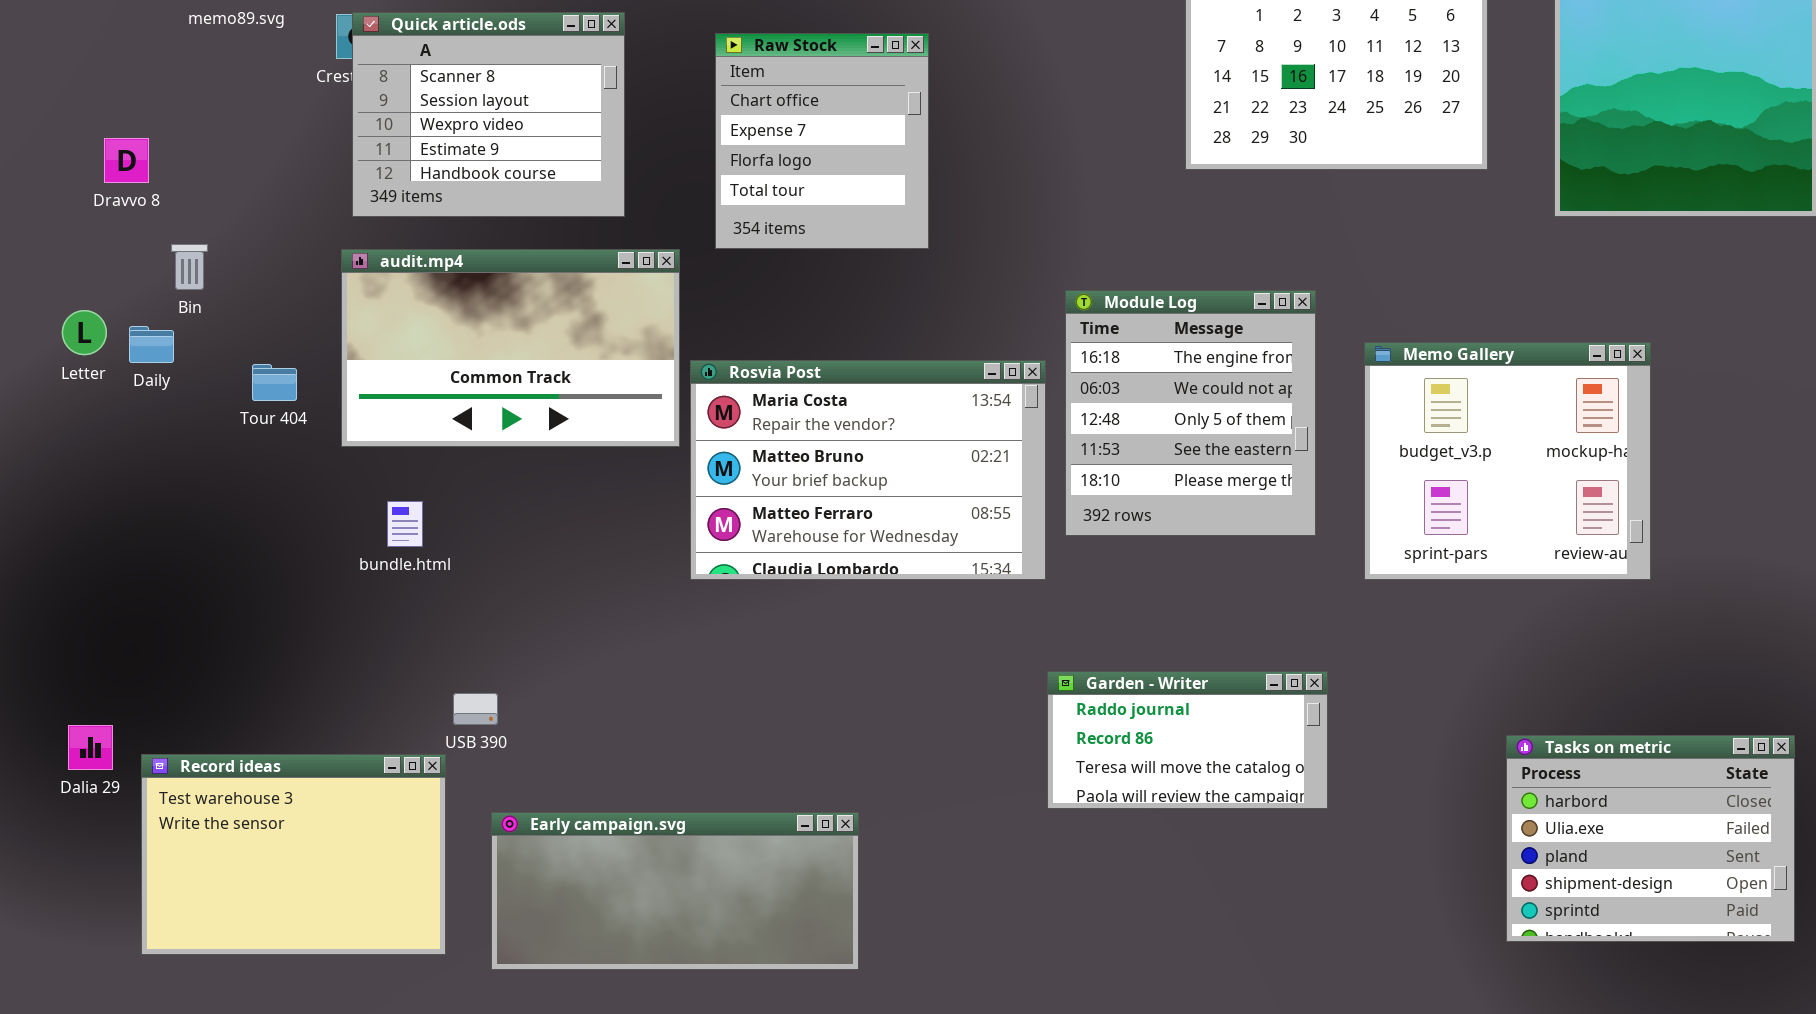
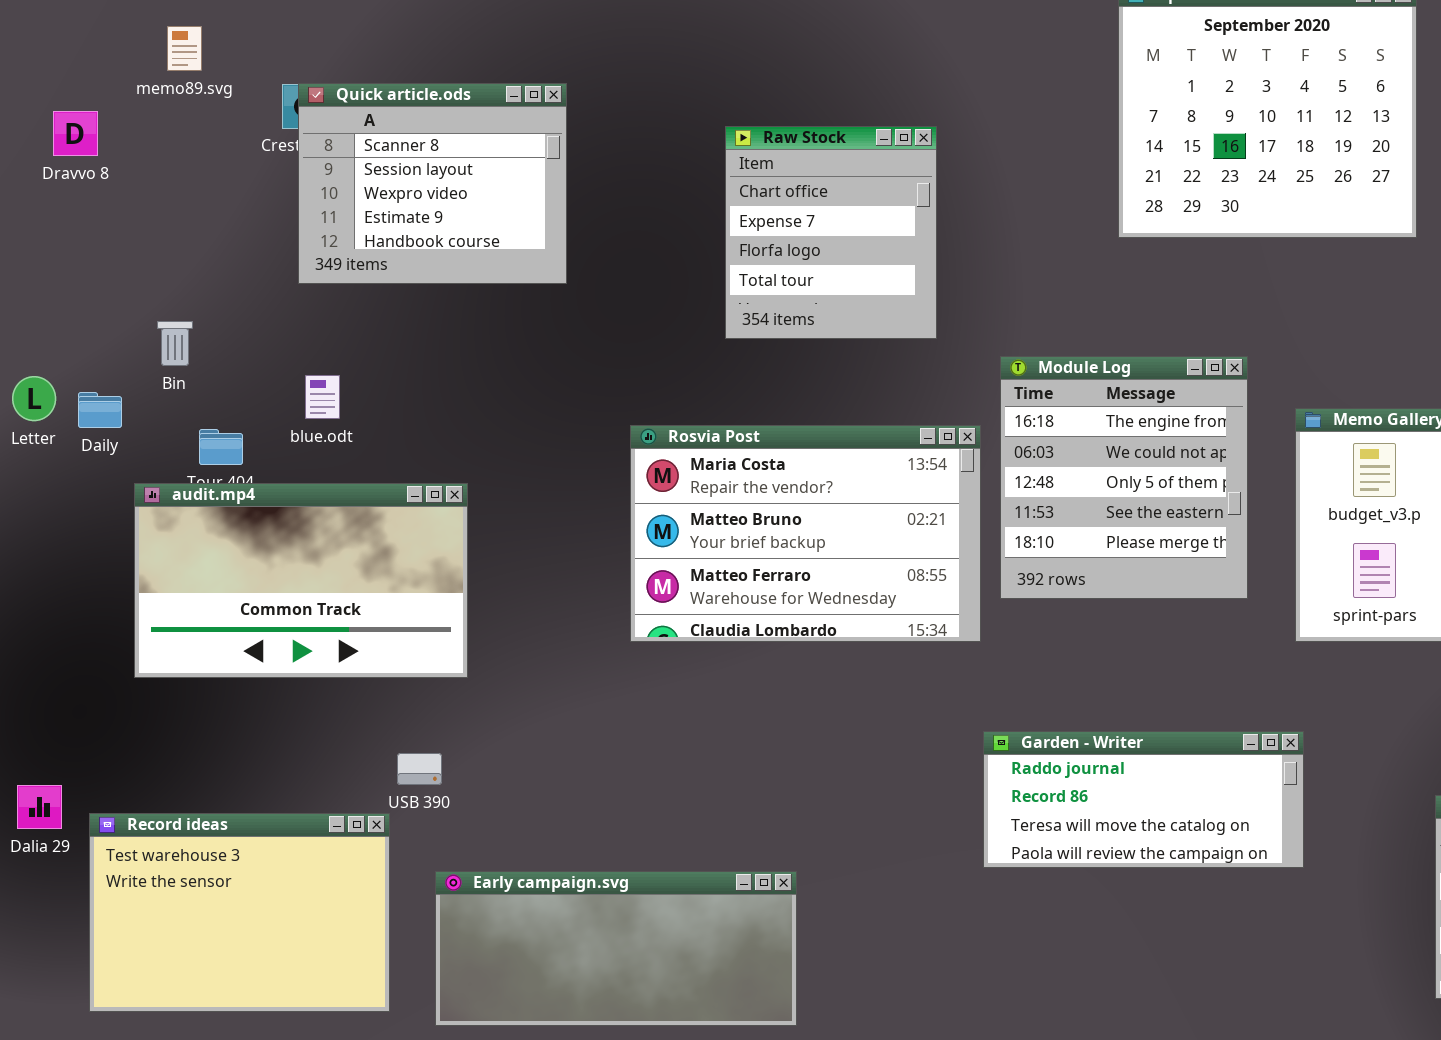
Raw Stock: [715,33,929,249] -> [725,126,937,339], moved
Dravvo 8: [104,138,149,183] -> [53,111,98,156], moved
Bin: [171,244,208,290] -> [157,321,193,366], moved
audit.mp4: [341,249,680,447] -> [134,483,468,678], moved
Garden - Writer: [1047,671,1328,809] -> [983,731,1304,868], resized

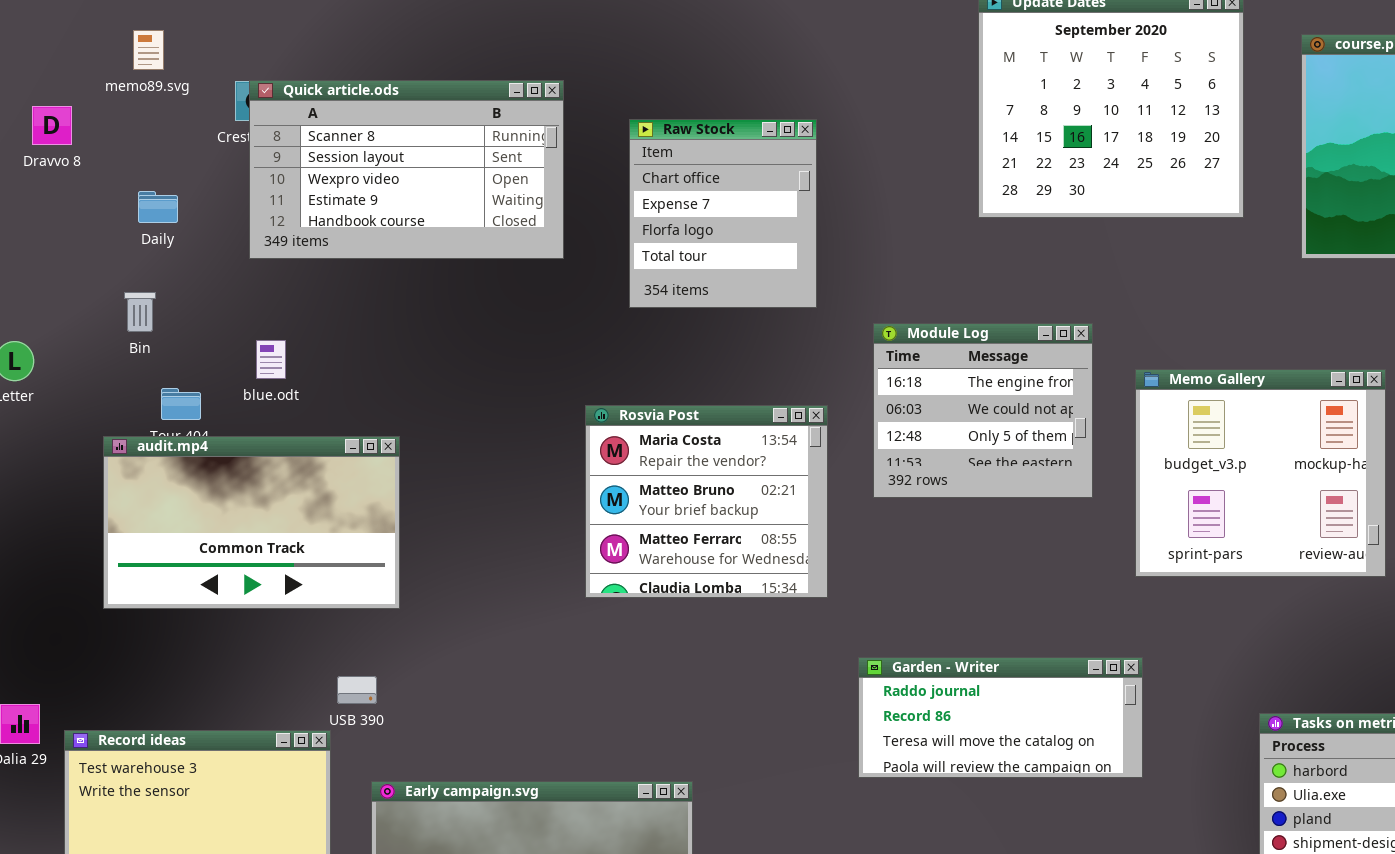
Quick article.ods: [298,83,567,284] -> [249,80,564,259], resized
Module Log: [1000,356,1248,599] -> [873,323,1093,498], resized
Daily: [78,392,122,428] -> [138,191,178,223], moved
Rosvia Post: [630,425,981,642] -> [585,405,828,598], moved, resized

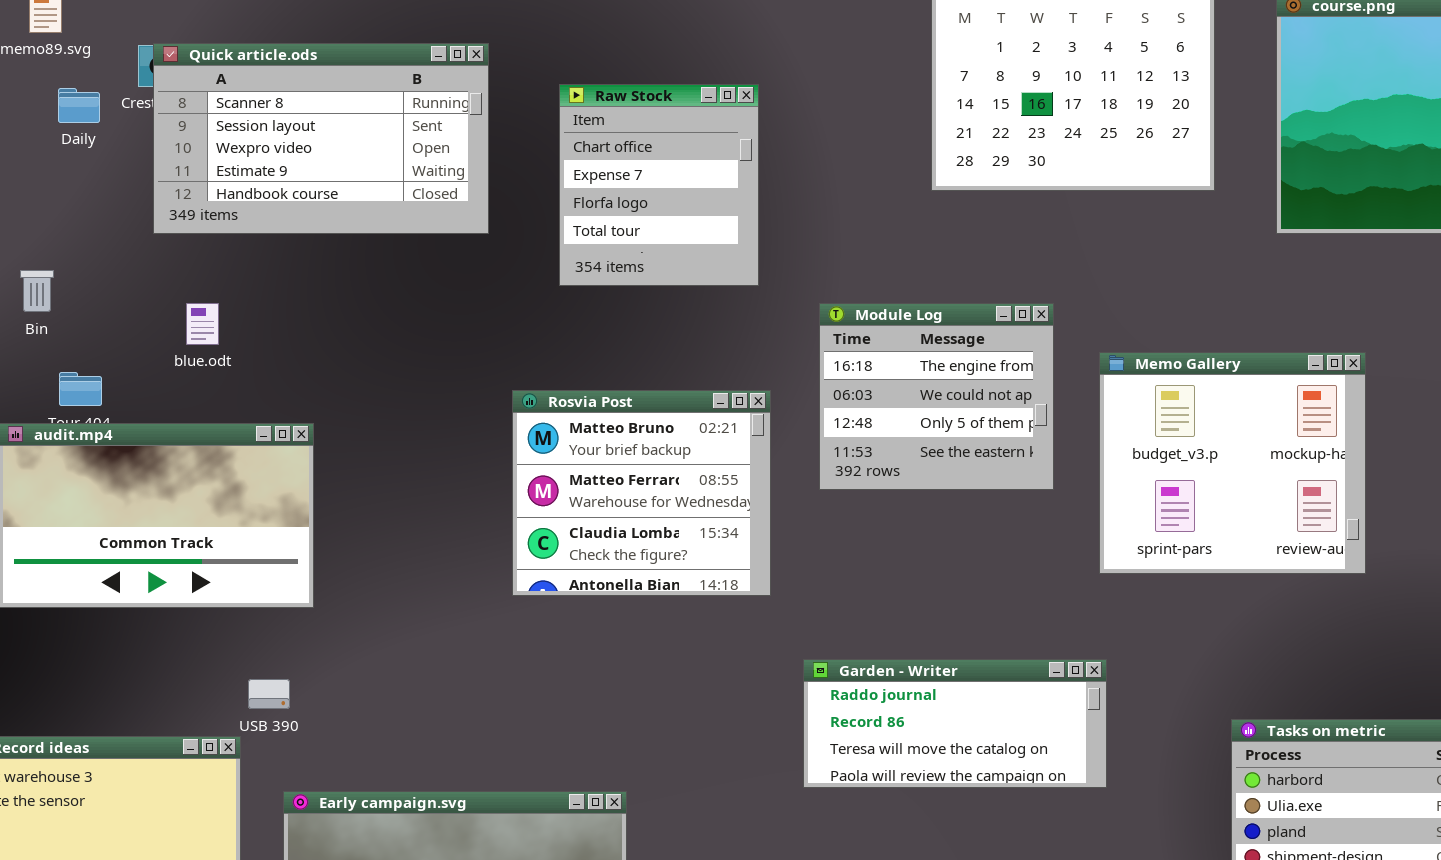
Daily: [138,191,178,223] -> [58,88,100,123], moved
blue.odt: [256,340,286,379] -> [186,303,219,345], moved
Rosvia Post: [585,405,828,598] -> [512,390,771,596], scrolled down 1 row

